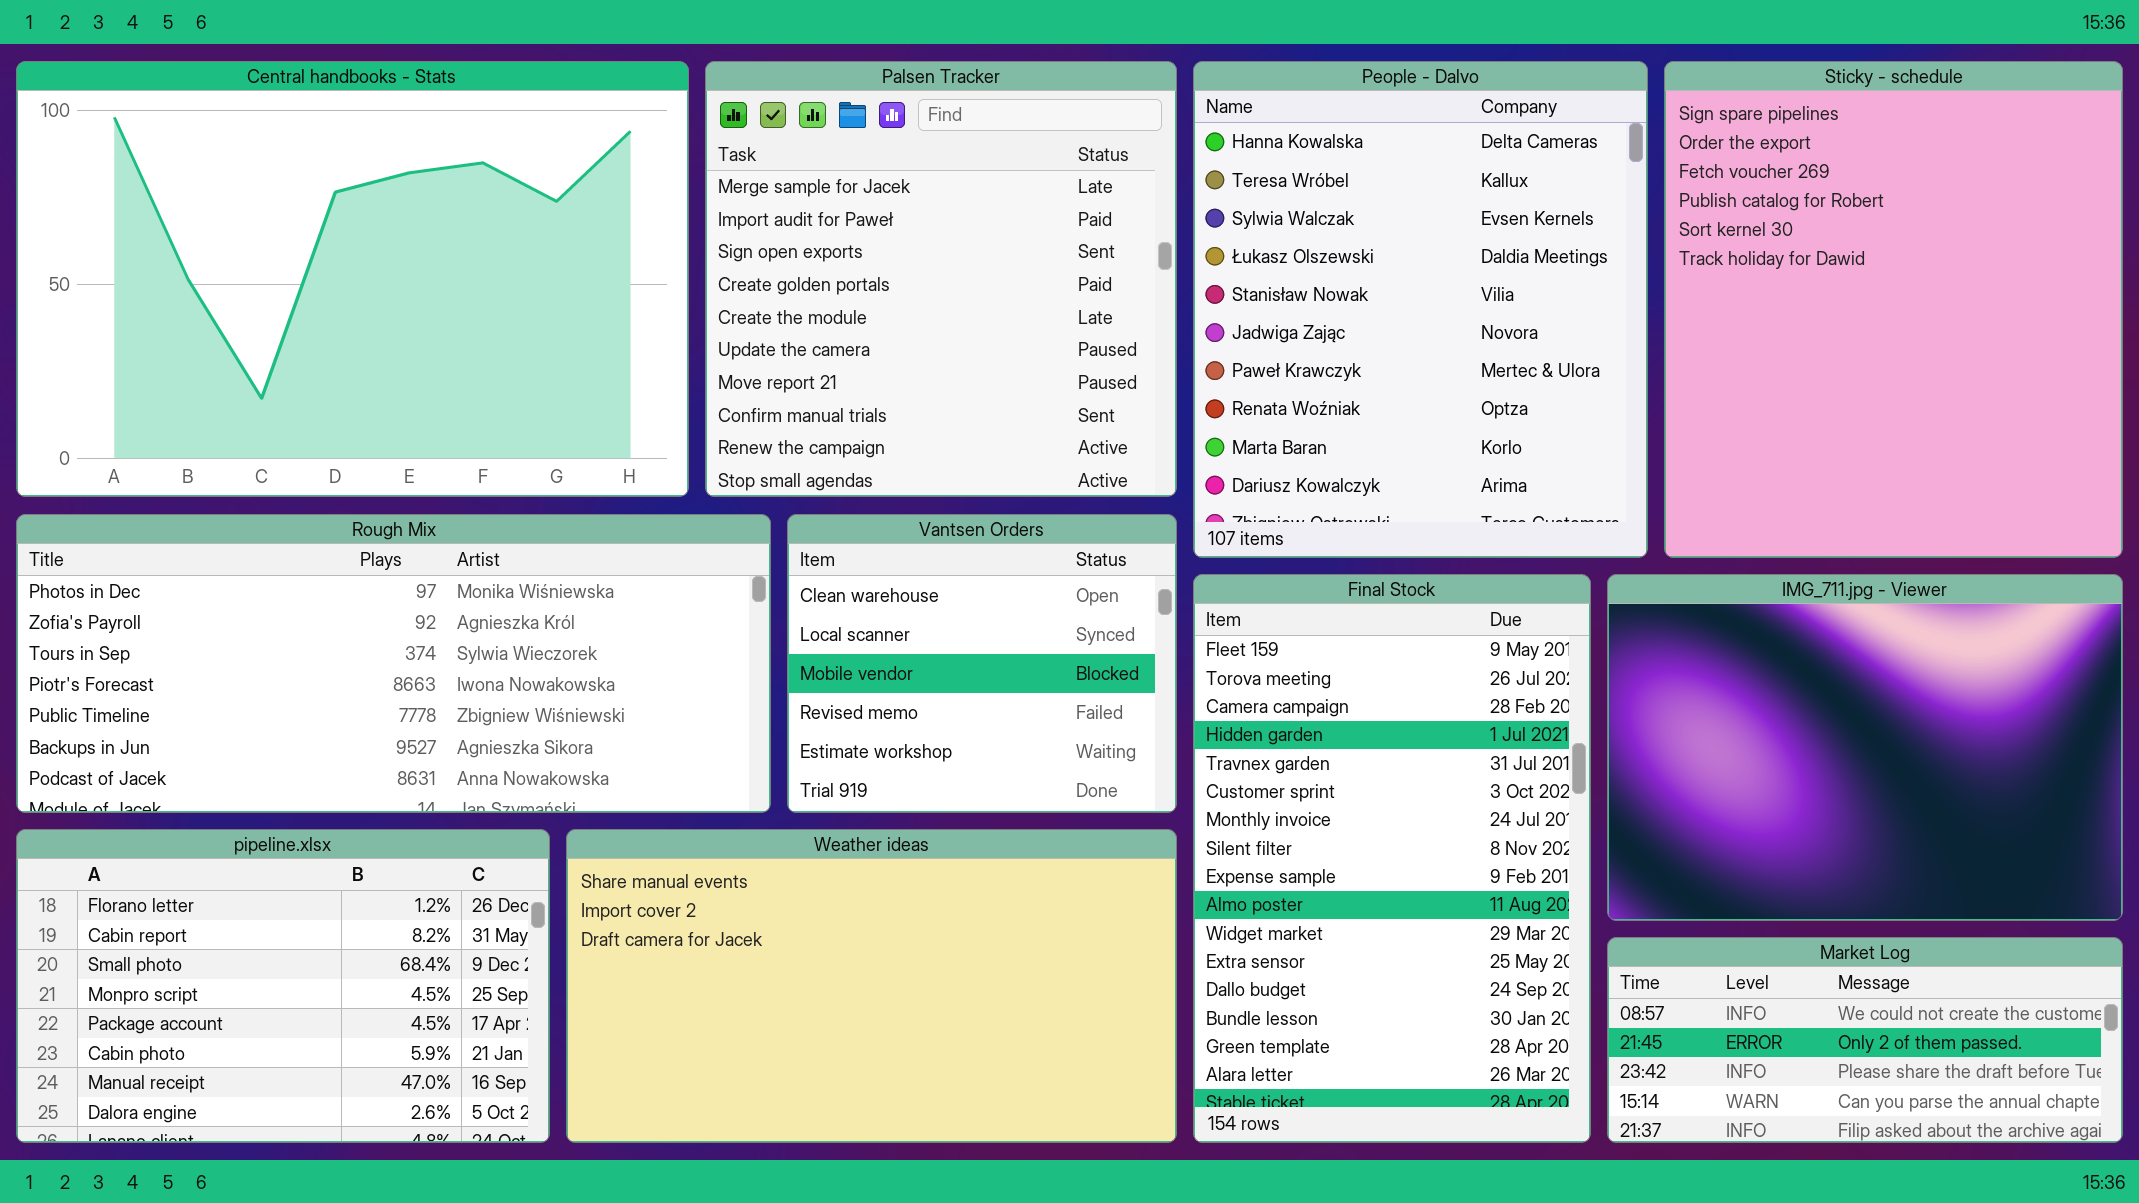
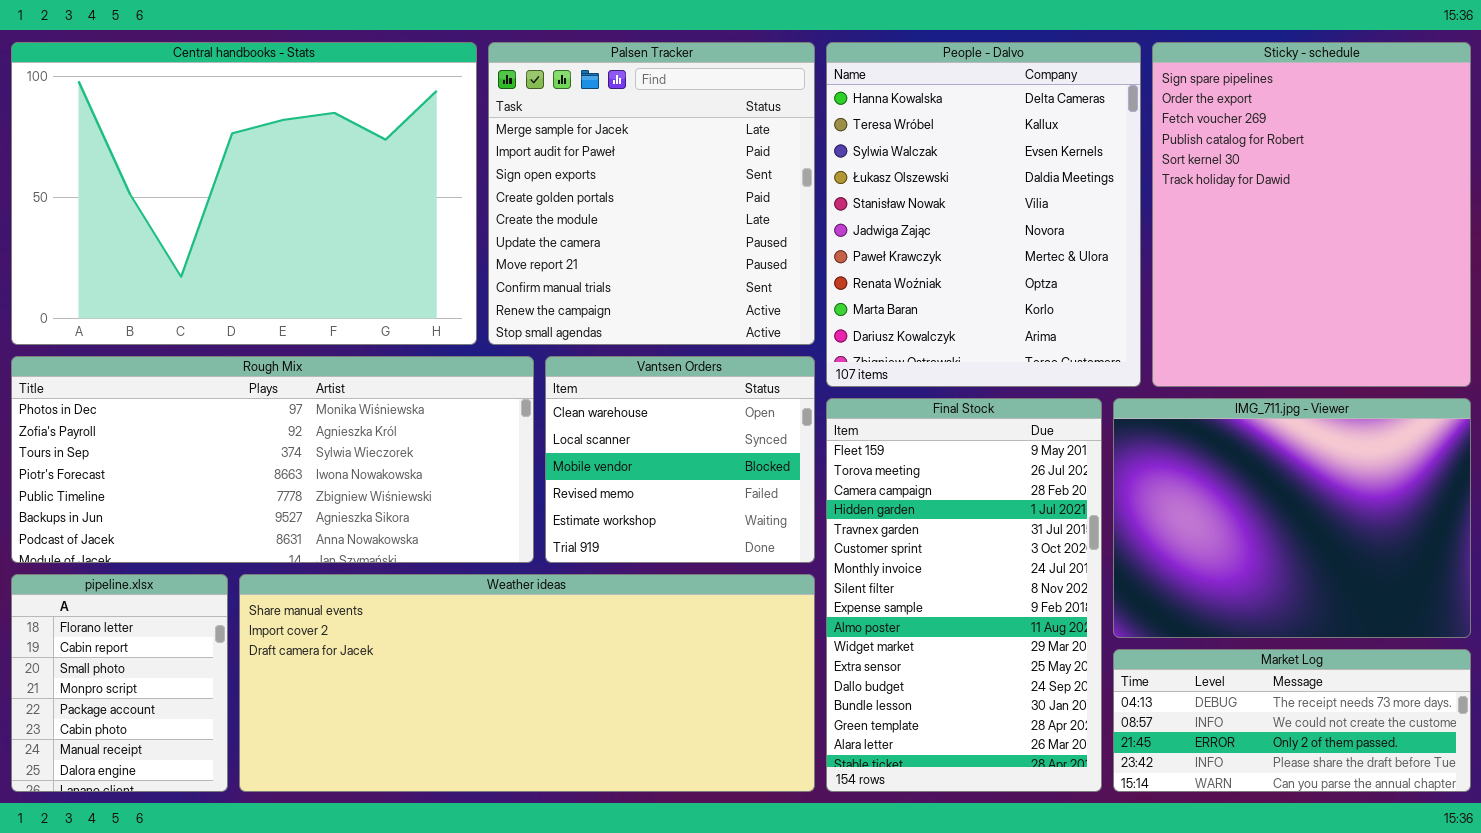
pipeline.xlsx: [16,829,550,1143] -> [11,574,228,792], resized
Weather ideas: [566,829,1177,1143] -> [239,574,815,792], resized
Market Log: [1607,937,2123,1143] -> [1113,649,1471,792], scrolled up 1 row

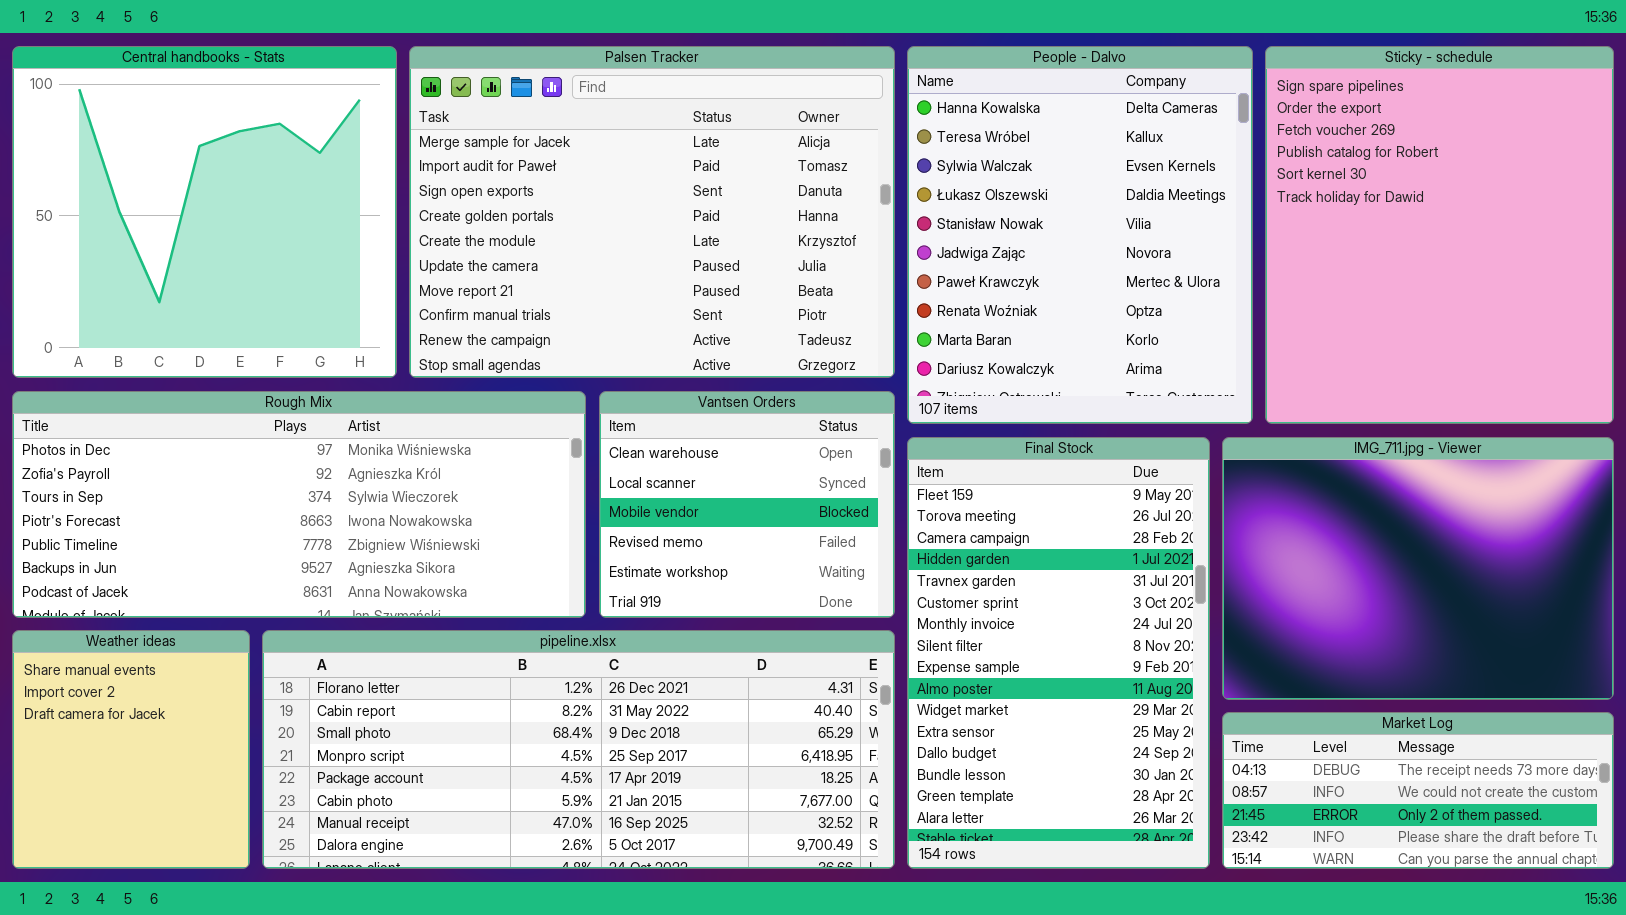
Central handbooks - Stats: [11,42,477,345] -> [12,46,397,378], resized
Palsen Tracker: [488,42,815,345] -> [409,46,895,378], resized
pipeline.xlsx: [11,574,228,792] -> [262,630,895,869], moved, resized
Weather ideas: [239,574,815,792] -> [12,630,250,869], moved, resized

